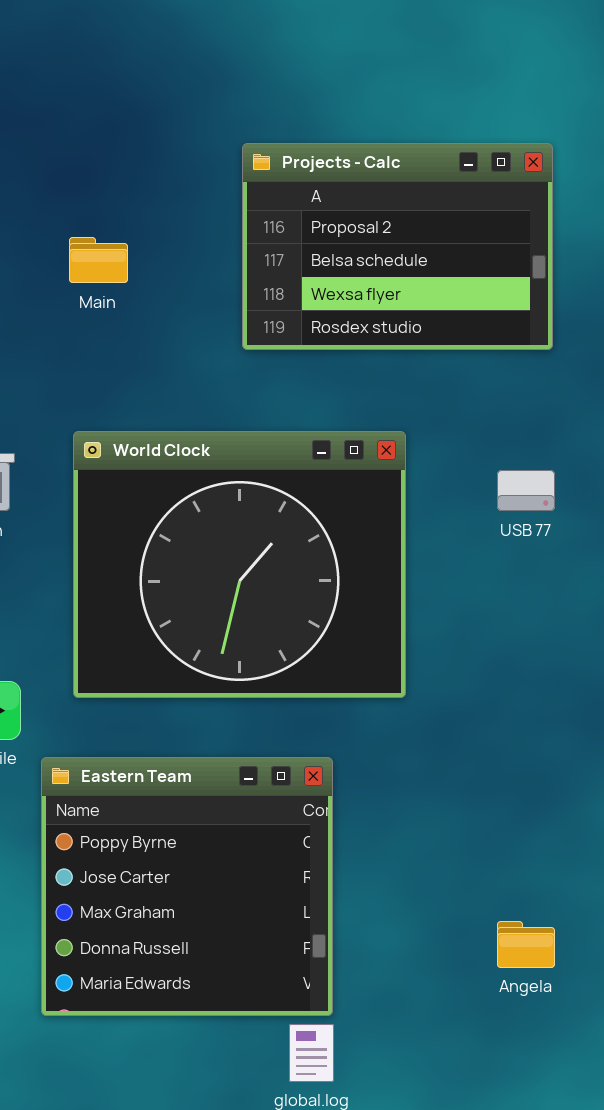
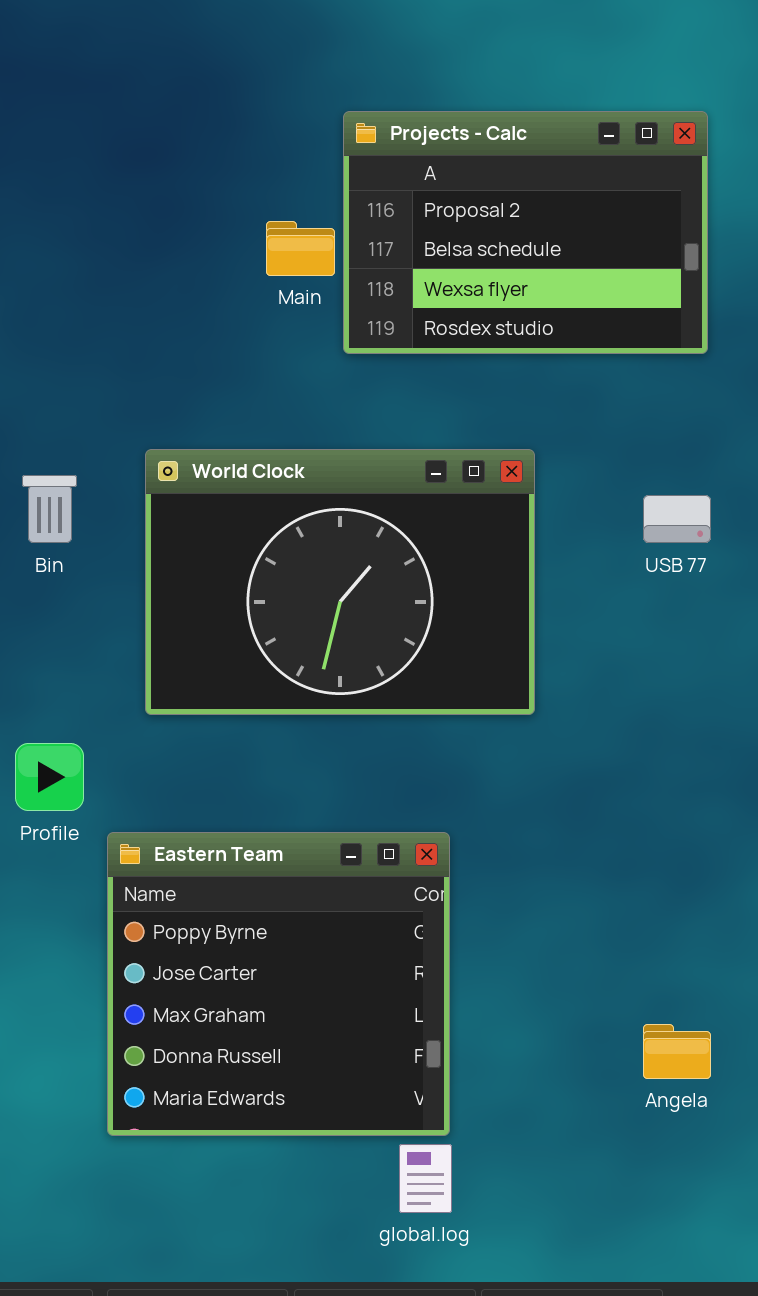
Main: [69,237,128,283] -> [266,221,335,276], moved
World Clock: [73,431,406,698] -> [145,449,535,715], resized

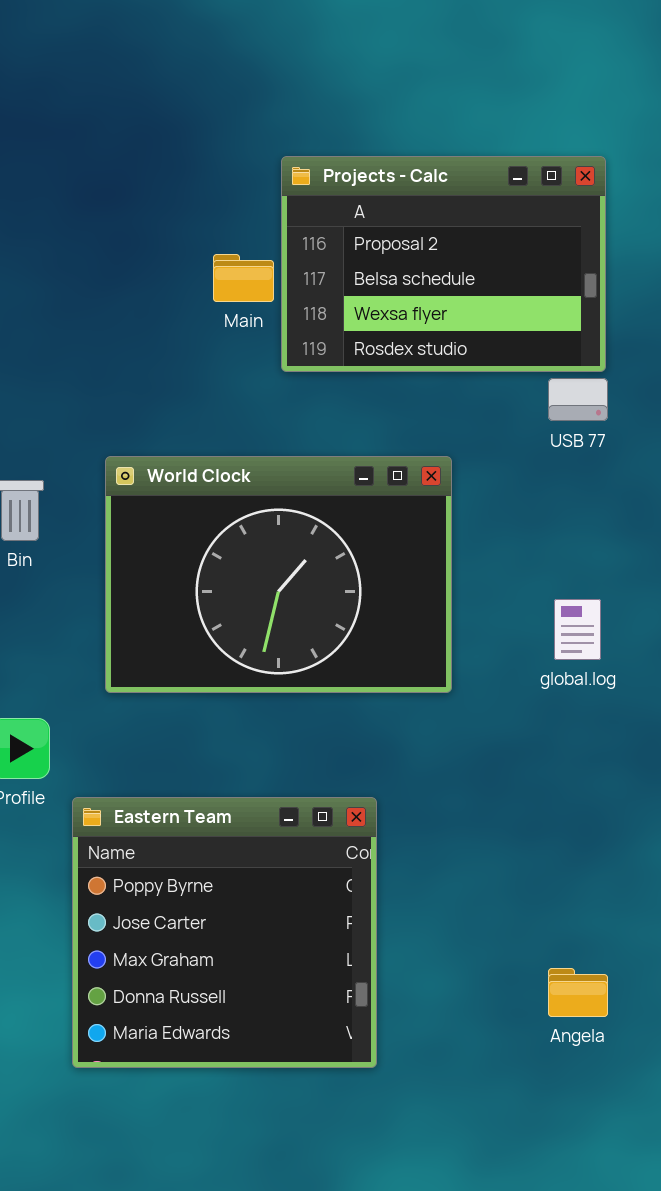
USB 77: [643,495,711,543] -> [548,378,608,421], moved
global.log: [399,1144,452,1213] -> [554,599,601,660], moved

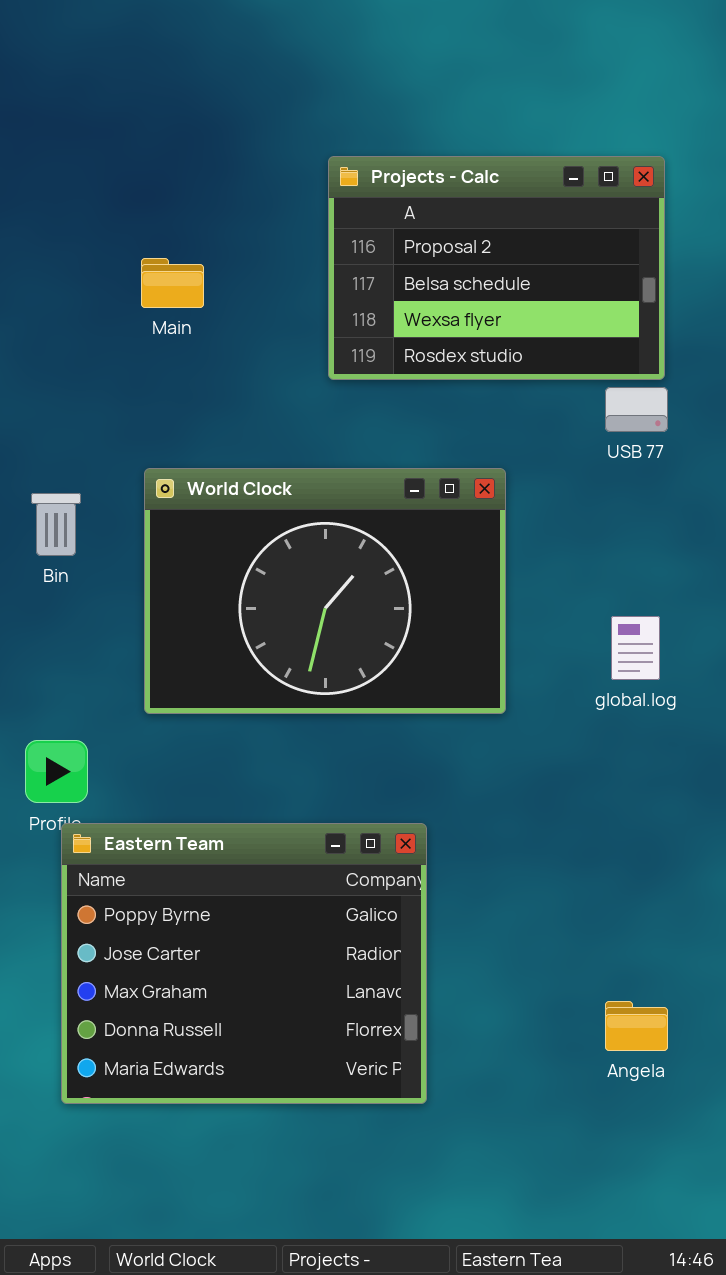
Main: [213,254,274,302] -> [141,258,204,308], moved
Eastern Team: [72,797,377,1068] -> [61,823,427,1104], resized

